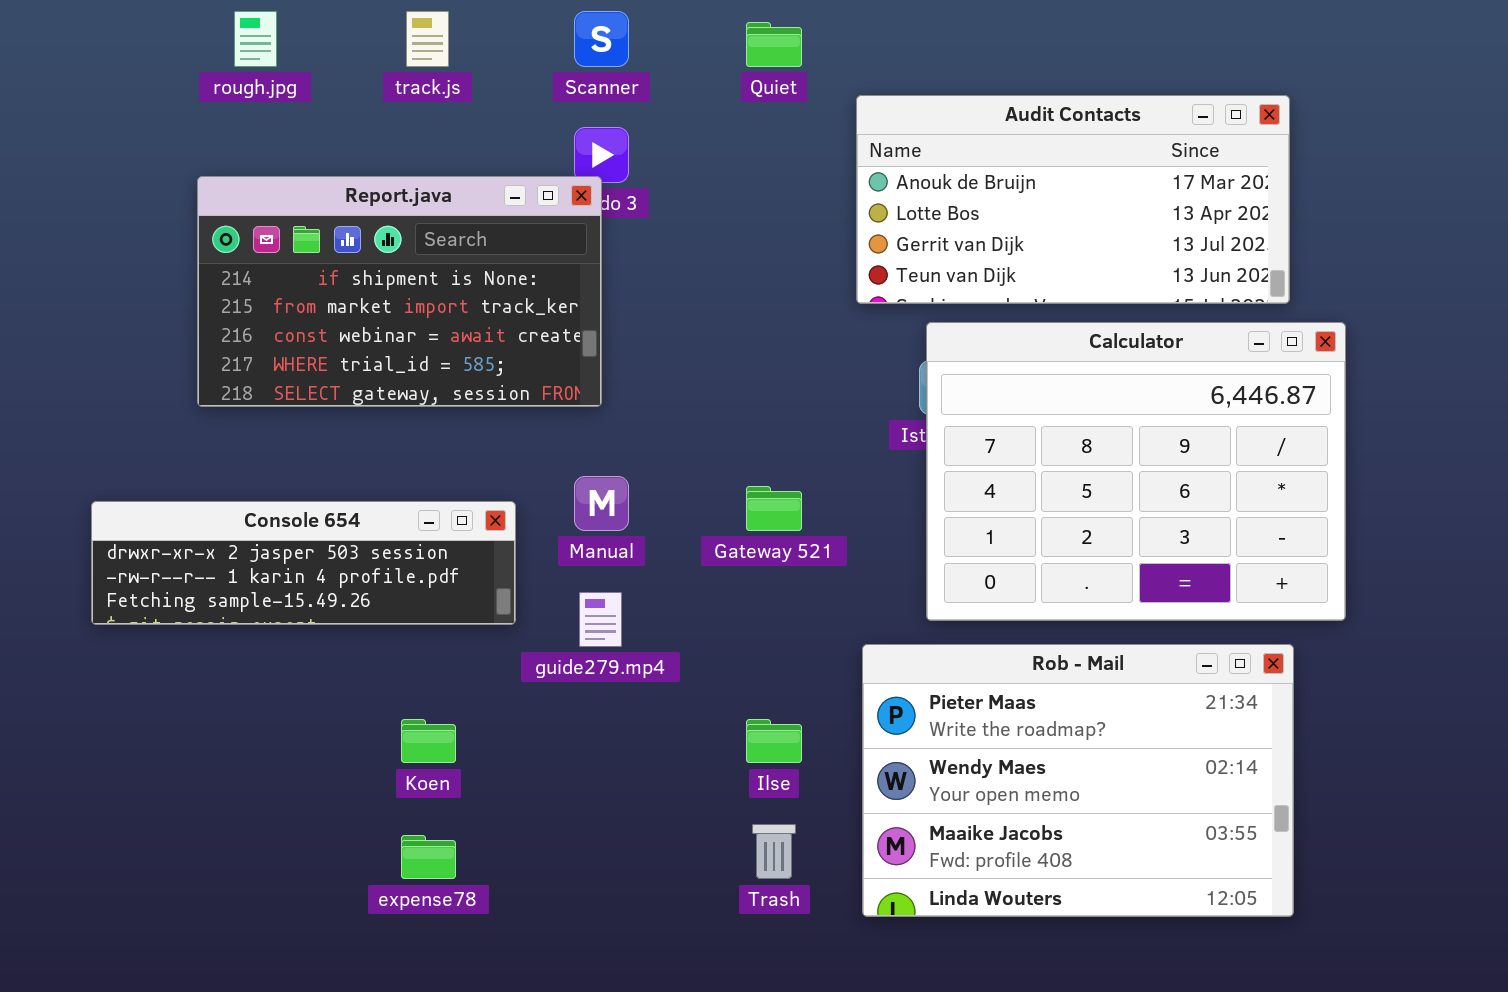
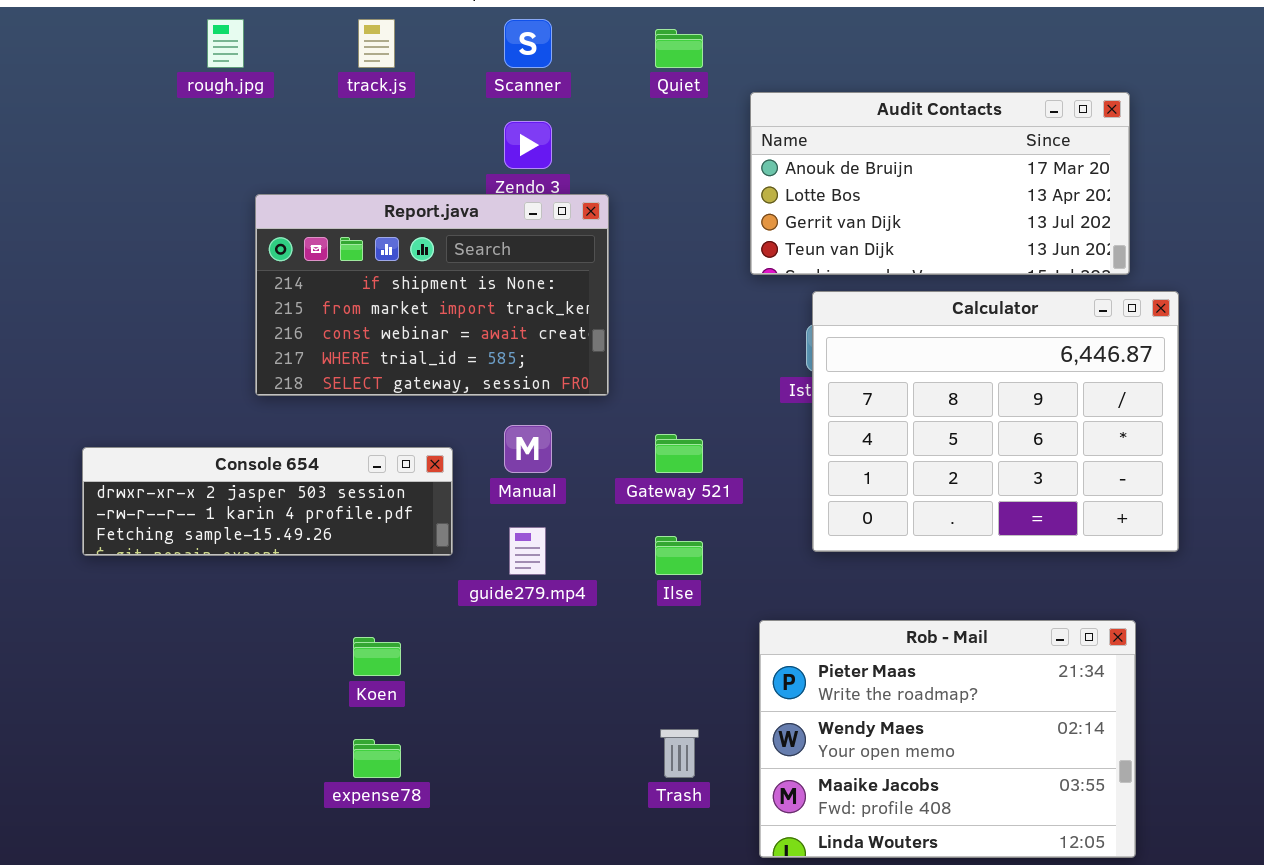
Report.java: [197,176,602,407] -> [255,194,609,396], moved
Rob - Mail: [862,644,1294,917] -> [759,620,1136,858], moved
Ilse: [746,719,802,763] -> [655,536,703,575], moved

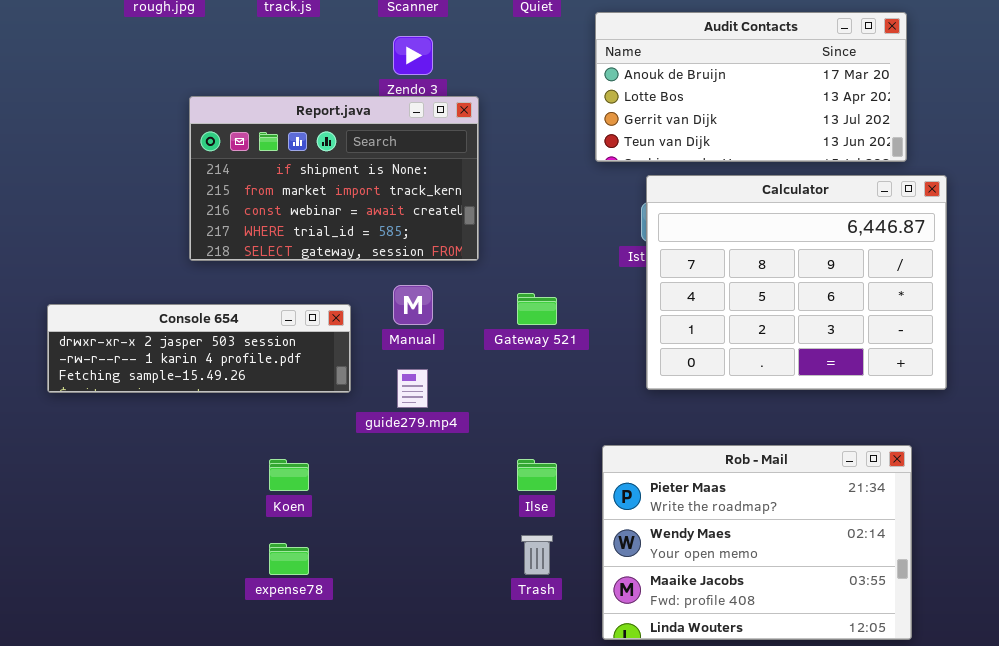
Ilse: [655,536,703,575] -> [517,459,557,491], moved

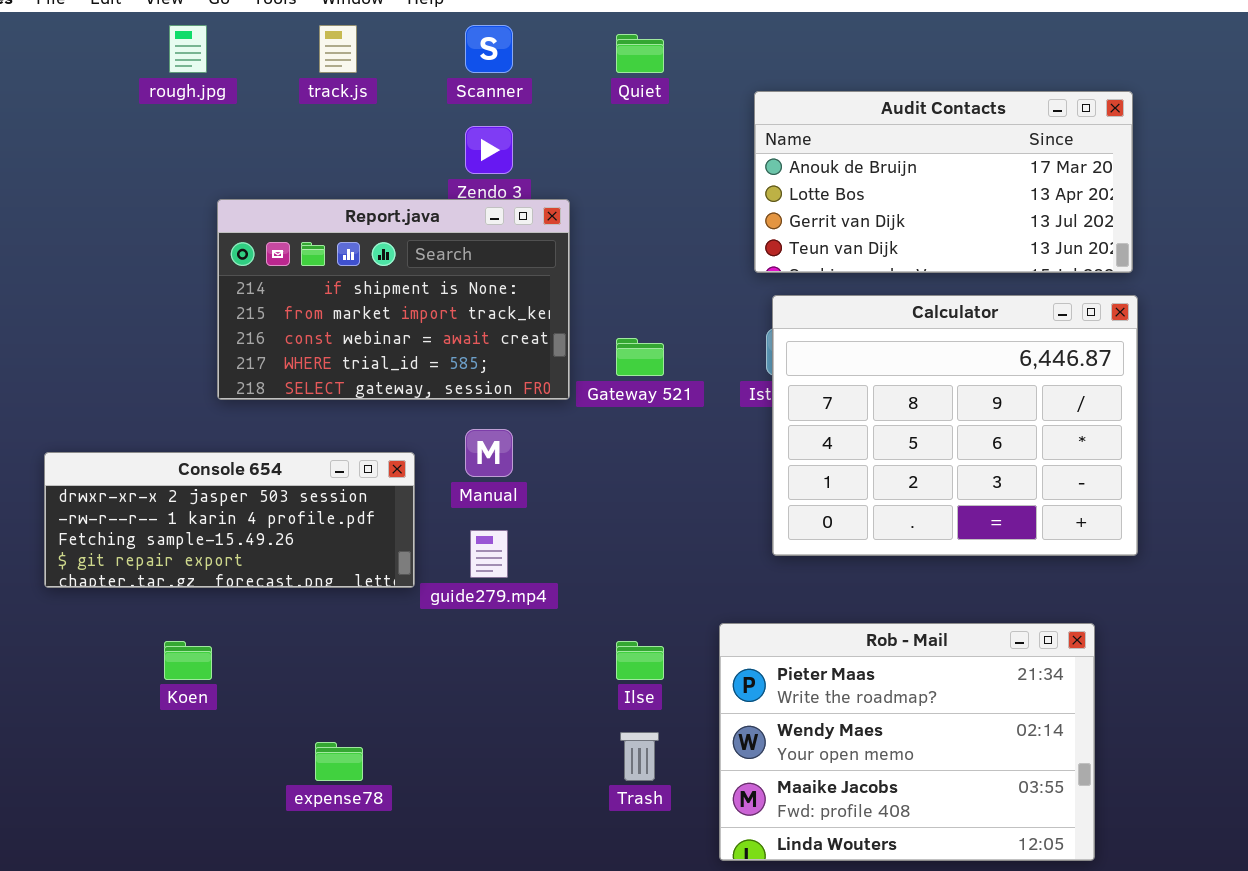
Audit Contacts: [595,12,907,162] -> [754,91,1133,273], moved
Gateway 521: [517,293,557,325] -> [616,338,664,376], moved
Console 654: [47,304,351,393] -> [44,452,415,588], resized
Koen: [269,459,309,491] -> [164,641,212,680], moved

